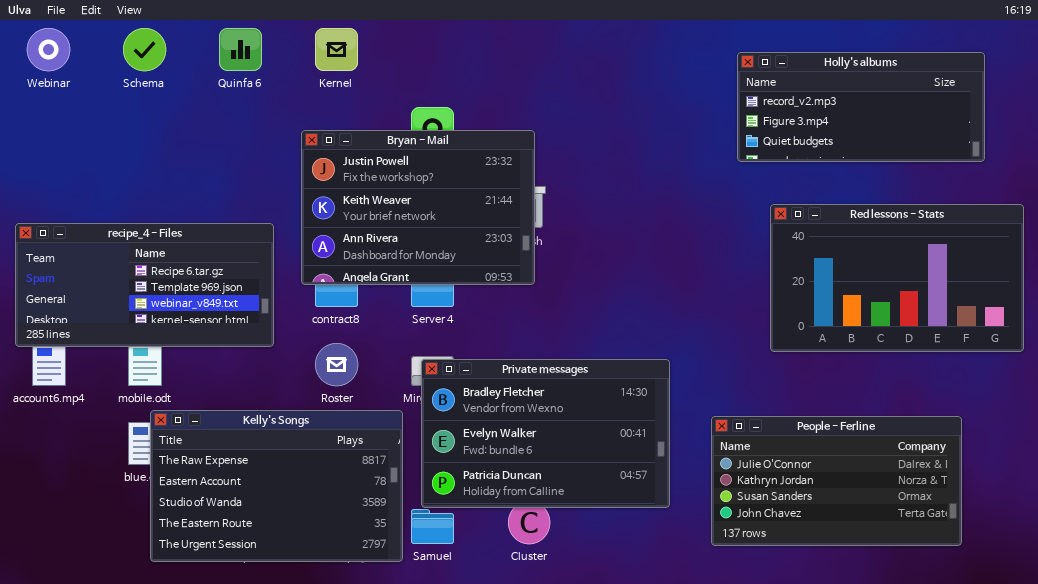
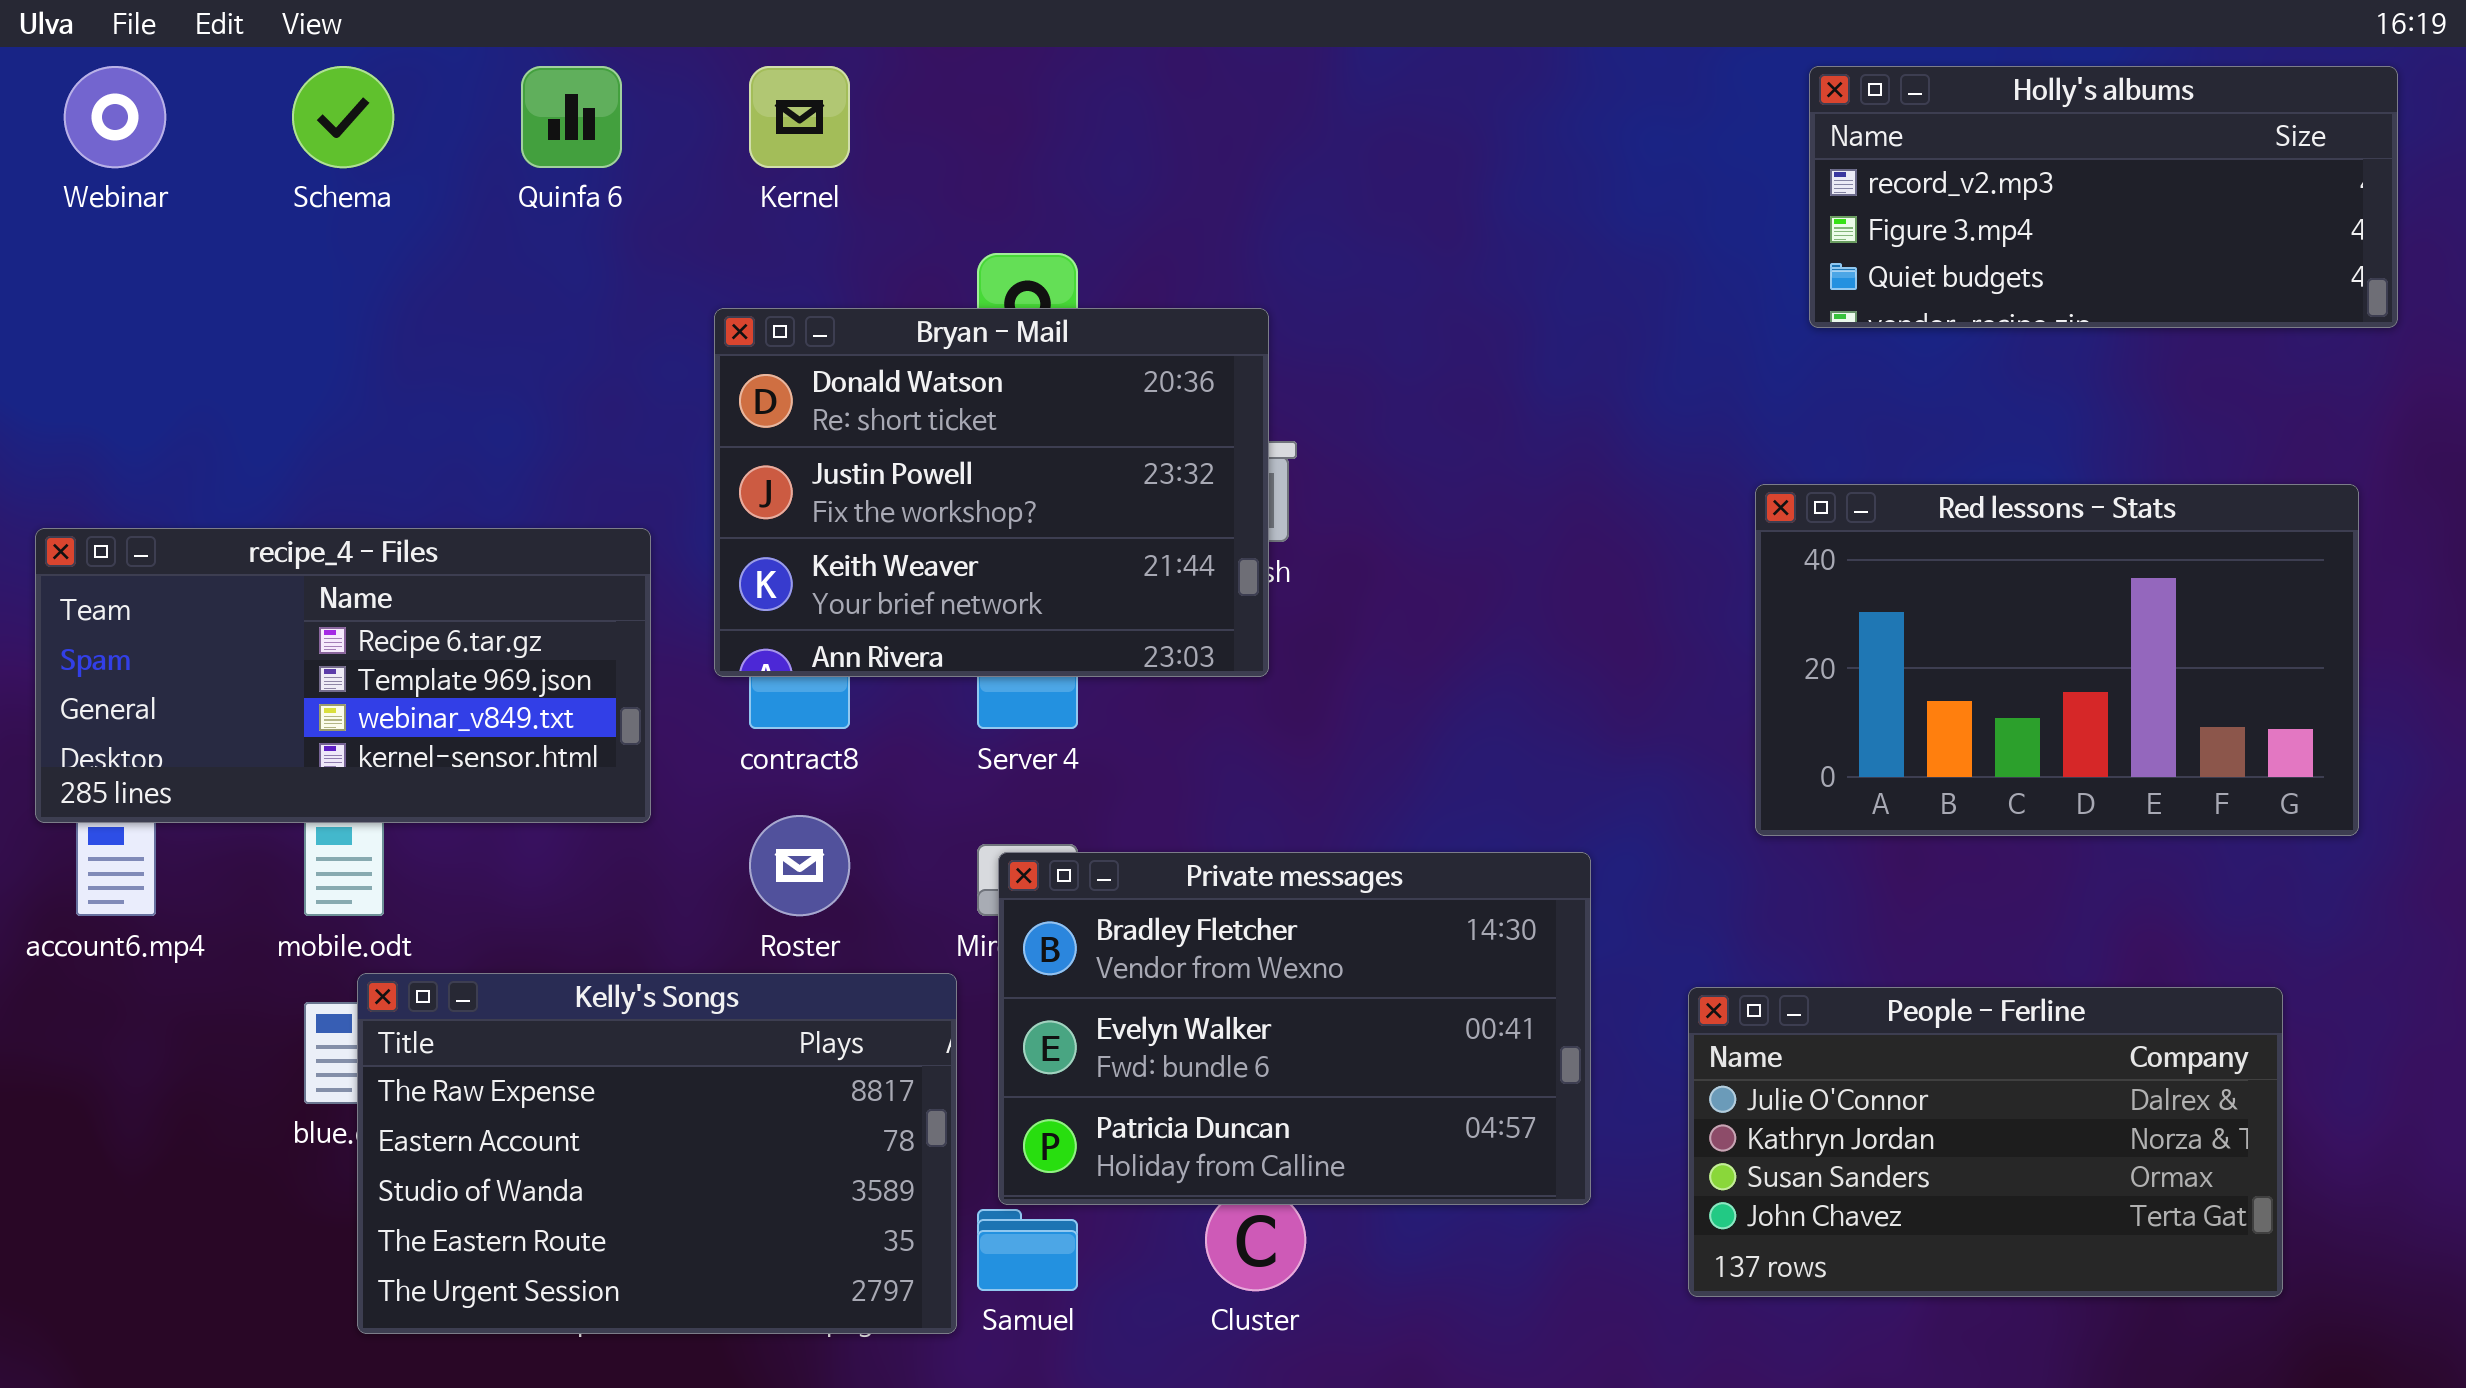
Holly's albums: [737,52,985,162] -> [1809,66,2398,328], moved
Bryan - Mail: [301,130,535,285] -> [714,308,1269,677], scrolled up 1 row
Red lessons - Stats: [770,204,1024,352] -> [1755,484,2359,836], moved

